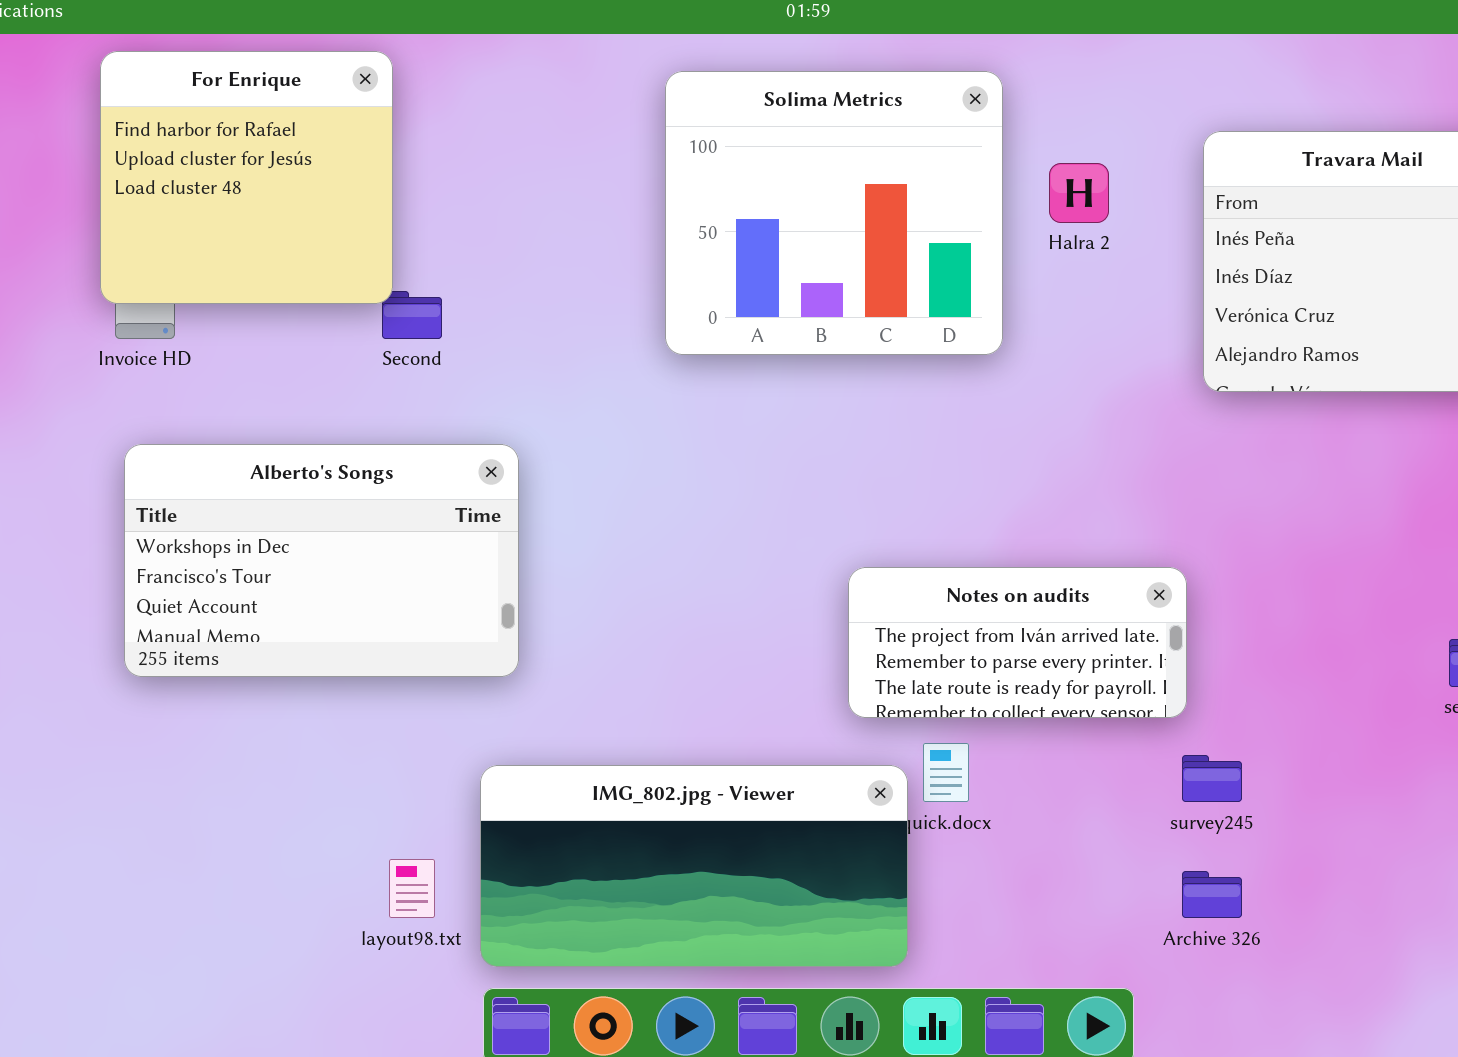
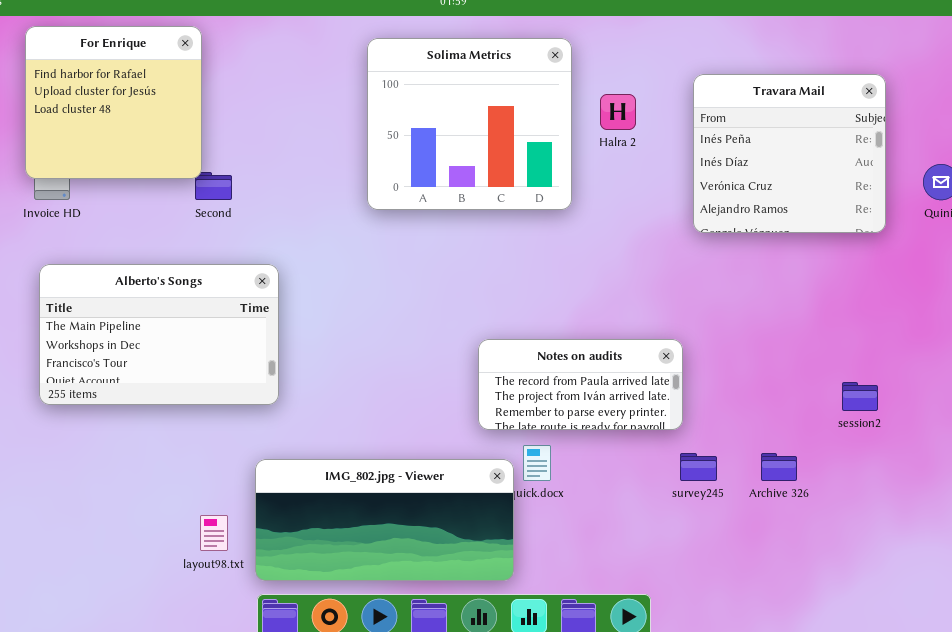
Alberto's Songs: [124,444,519,677] -> [39,264,279,405], scrolled up 1 row
Notes on audits: [848,567,1187,718] -> [478,339,683,430], scrolled up 1 row
Archive 326: [1182,871,1242,918] -> [761,453,797,481], moved

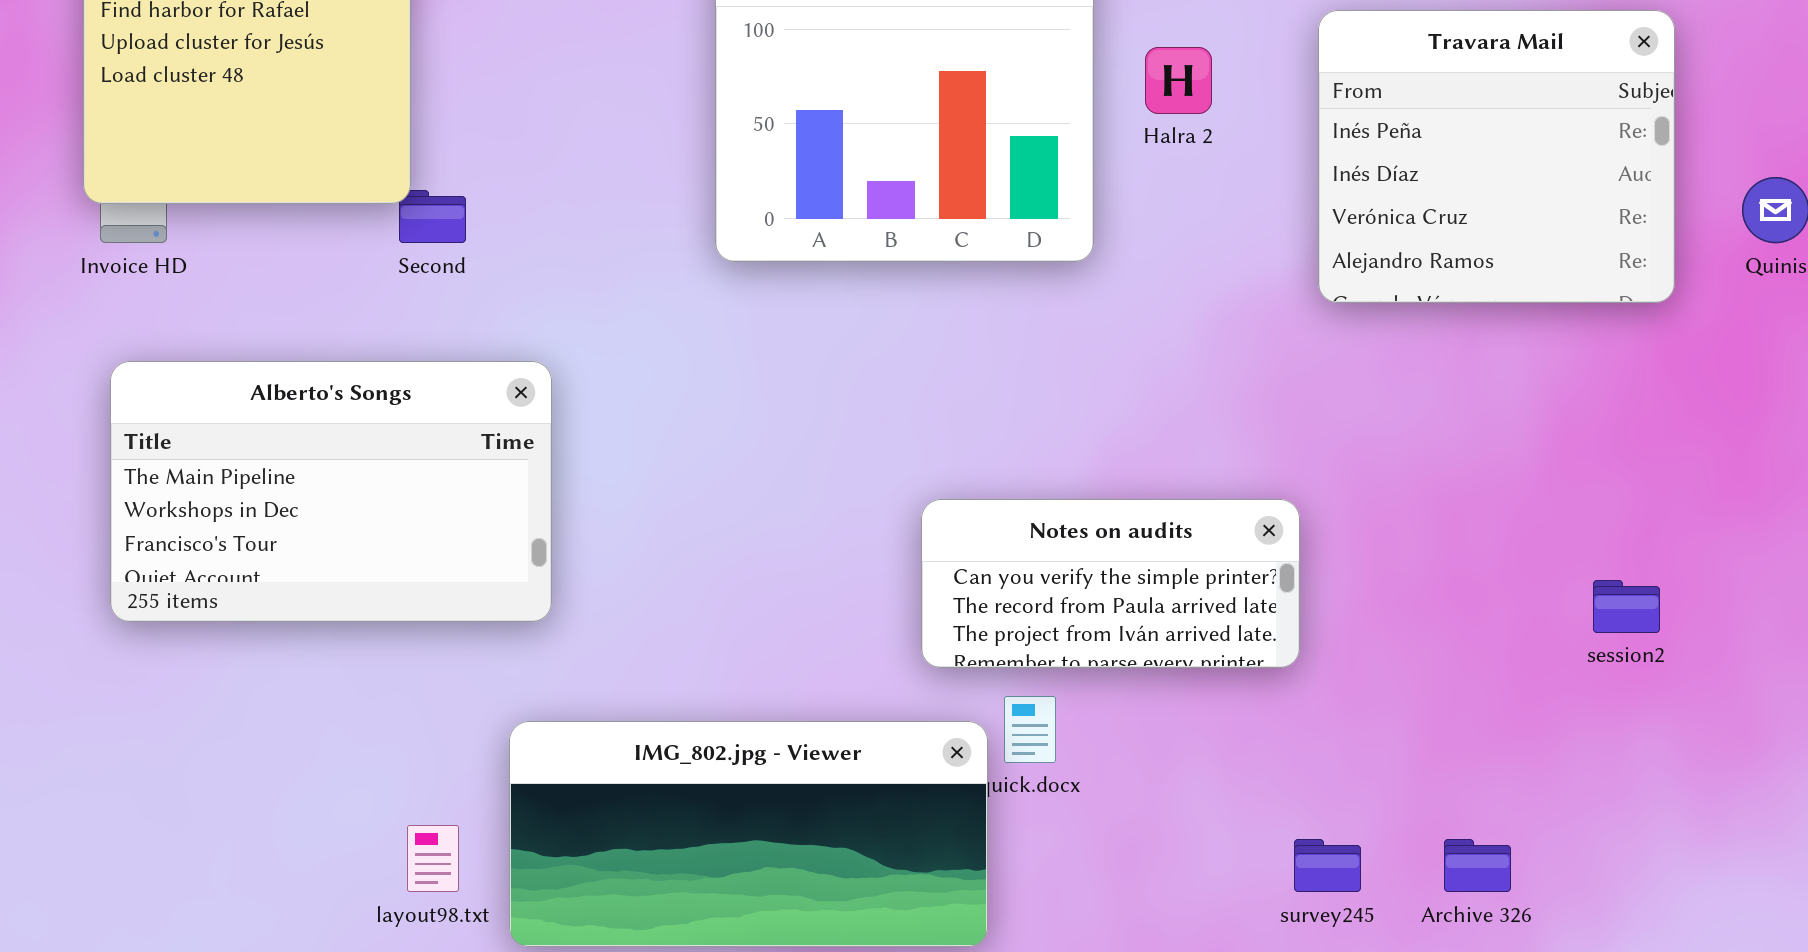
Notes on audits: [478,339,683,430] -> [921,499,1300,668], scrolled up 1 row
survey245: [680,453,717,481] -> [1294,839,1361,892], moved
Archive 326: [761,453,797,481] -> [1444,839,1511,892], moved

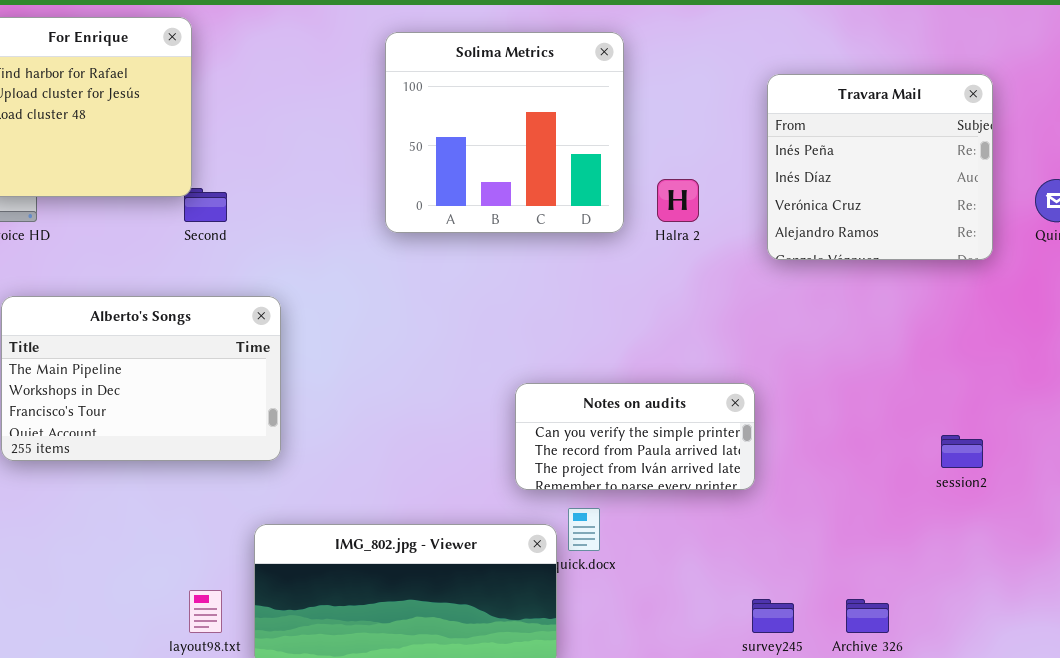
Halra 2: [1145,47,1212,114] -> [657,179,699,222], moved

